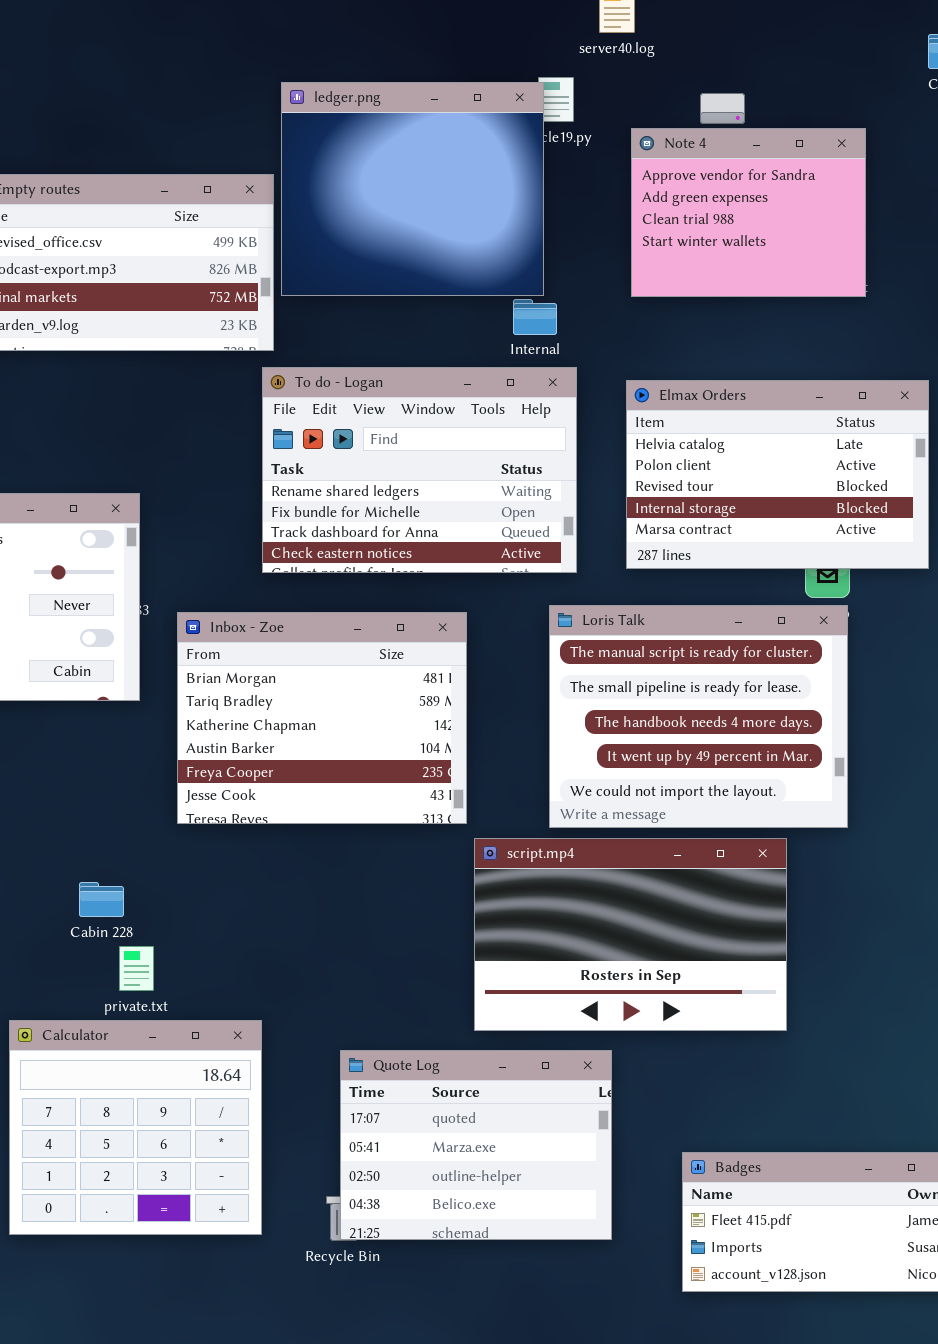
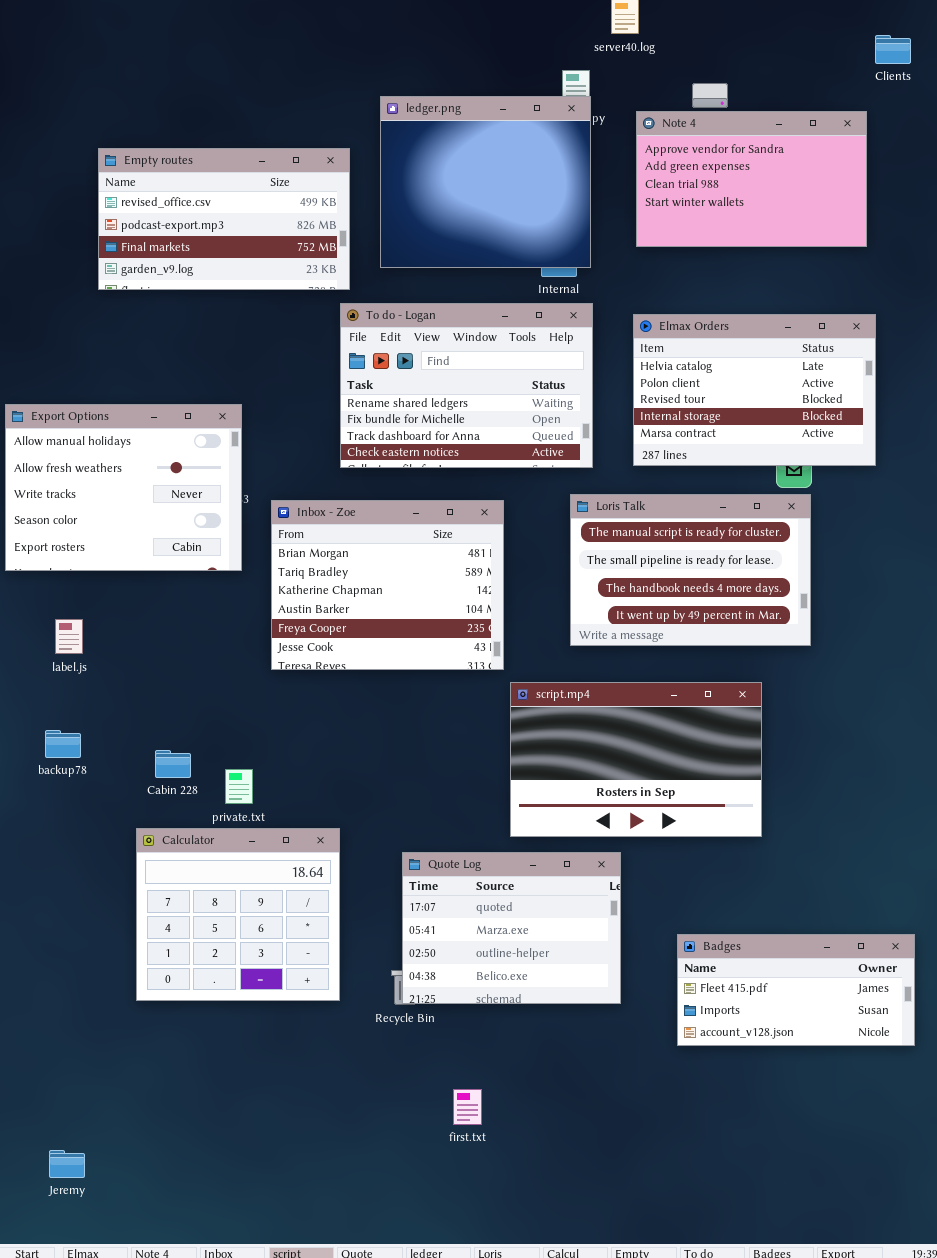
ledger.png: [281,82,544,296] -> [380,96,591,268], moved
Note 4: [631,128,866,297] -> [636,111,867,247], resized
Loris Talk: [549,605,848,828] -> [570,494,811,646], resized
Cabin 228: [79,882,124,917] -> [155,750,191,778], moved

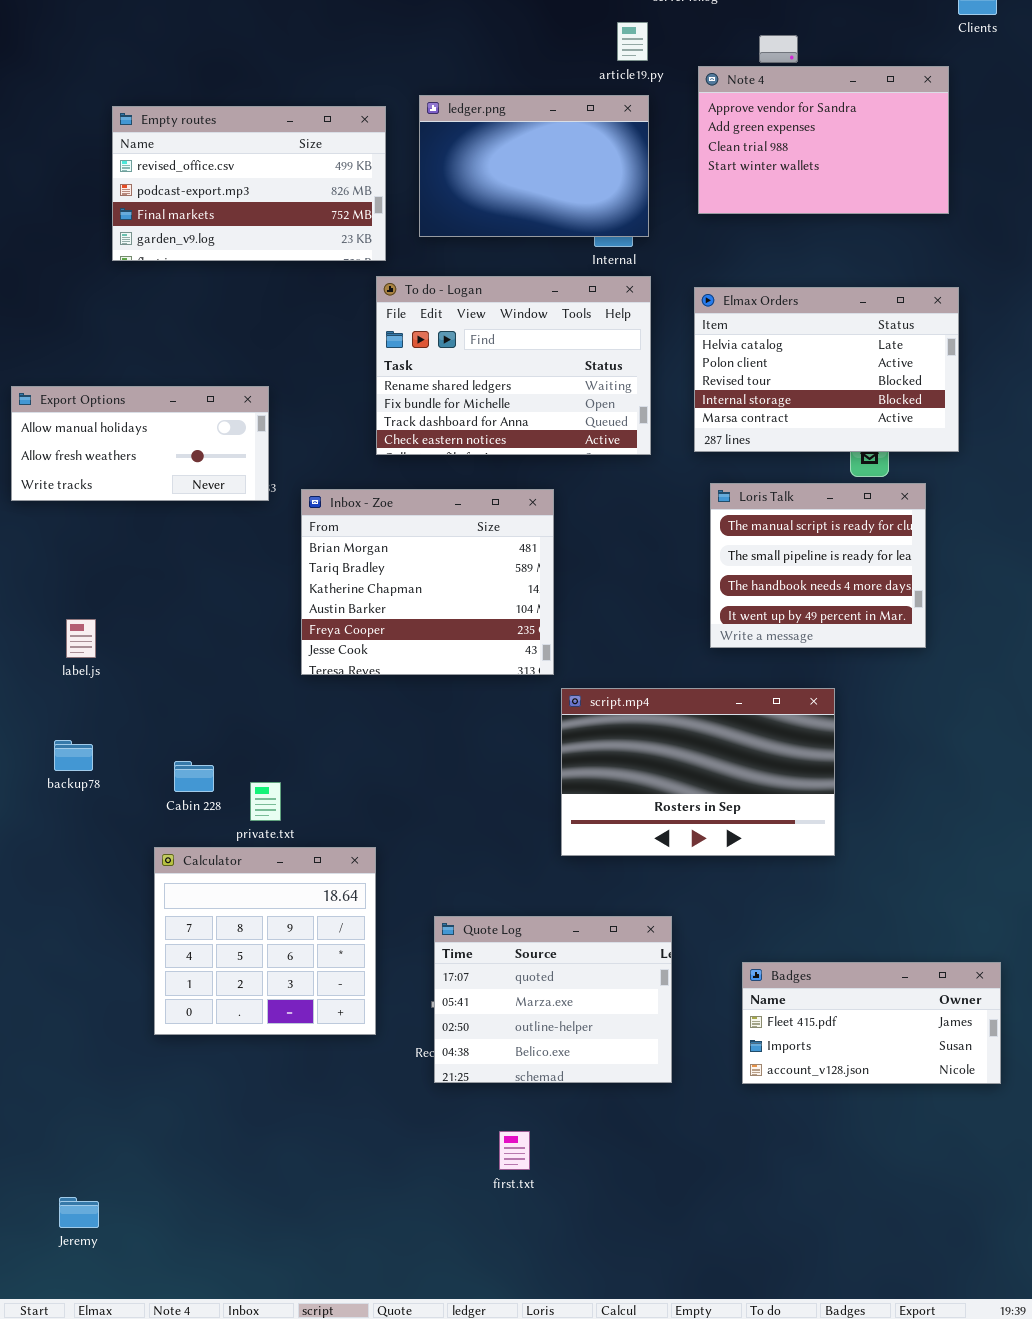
ledger.png: [380,96,591,268] -> [419,95,649,237], resized
Export Options: [5,404,242,571] -> [11,386,269,501], resized
Loris Talk: [570,494,811,646] -> [710,483,926,648], moved, resized
Quote Log: [402,852,621,1004] -> [434,916,672,1083], moved

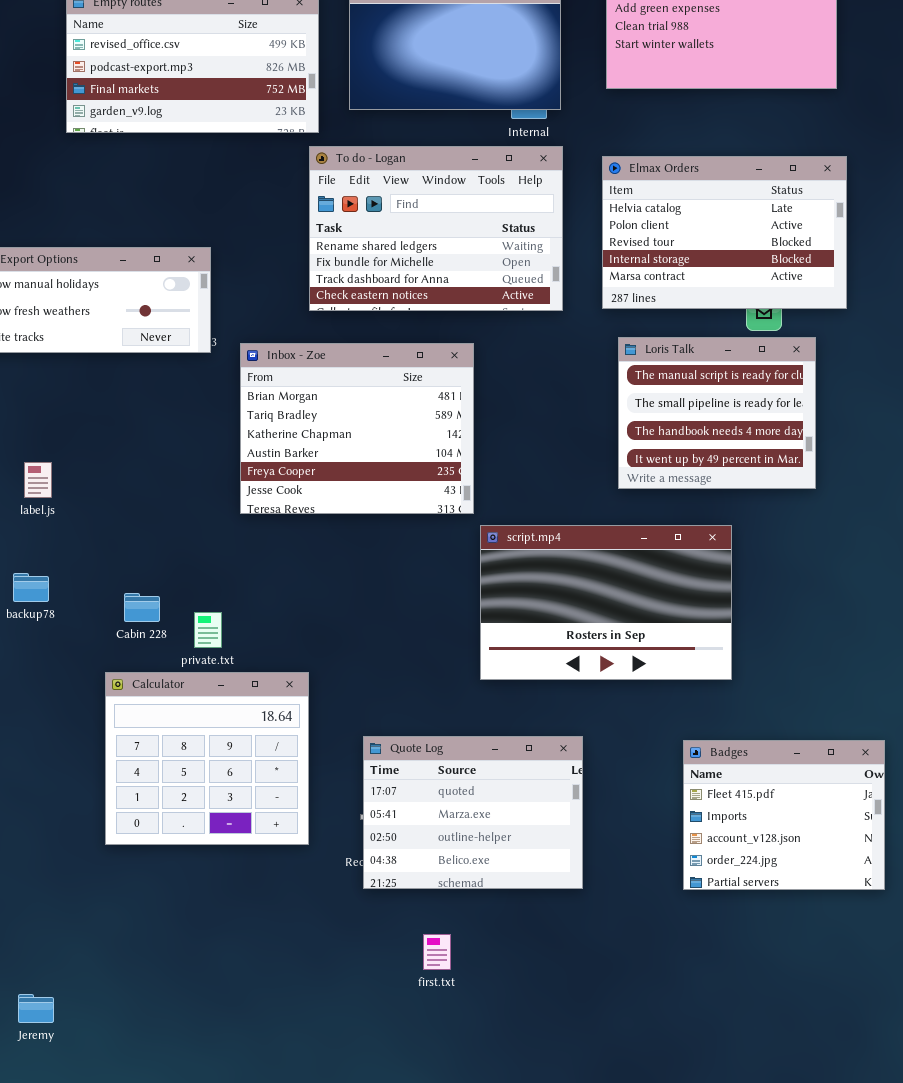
Badges: [742,962,1001,1084] -> [683,740,885,890], resized

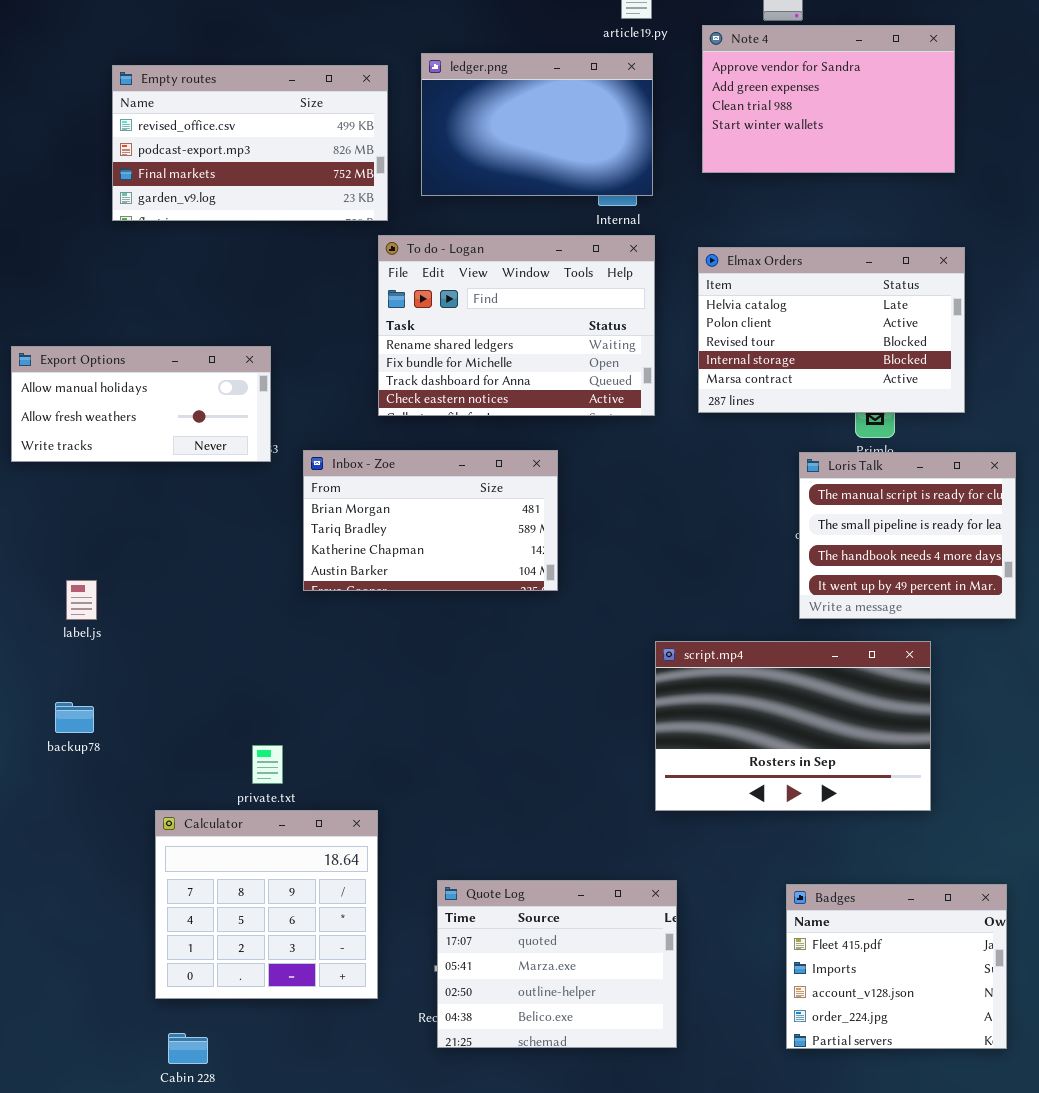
Loris Talk: [618,337,816,489] -> [799,452,1016,619], moved
Inbox - Zoe: [240,343,474,514] -> [303,450,558,591], resized
script.mp4: [480,525,732,680] -> [655,641,931,811], moved
Cabin 228: [124,593,160,622] -> [168,1033,208,1064], moved

